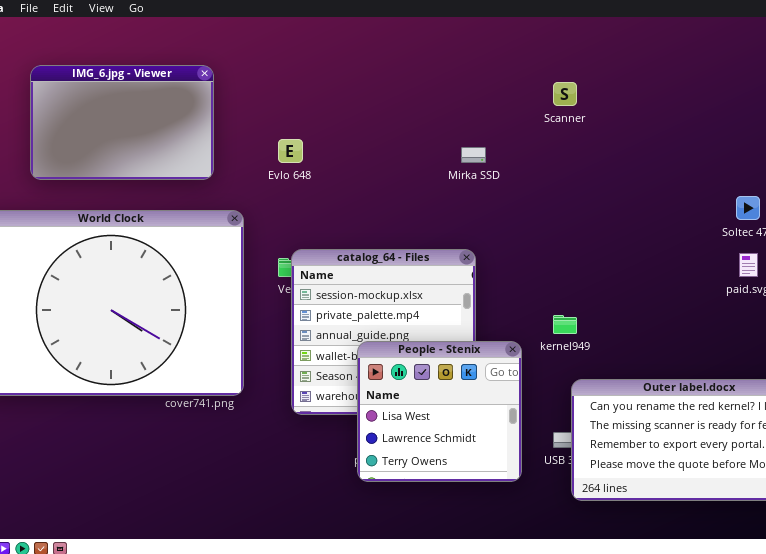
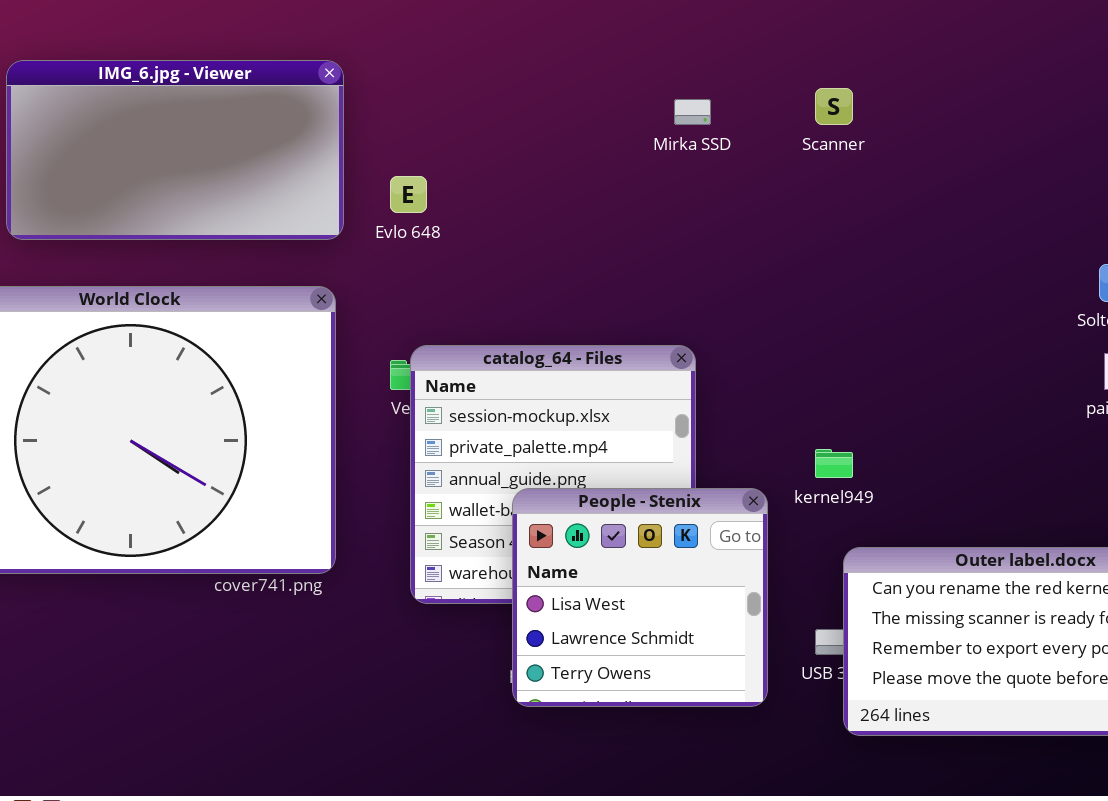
IMG_6.jpg - Viewer: [30,65,214,180] -> [6,60,344,240], resized
Mirka SSD: [461,147,486,163] -> [674,99,711,125], moved

